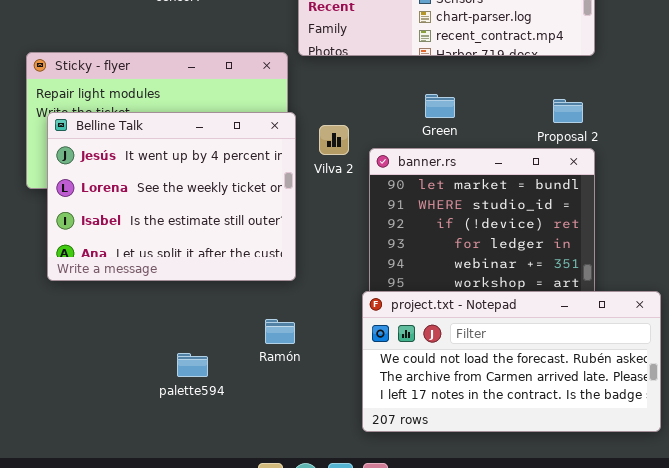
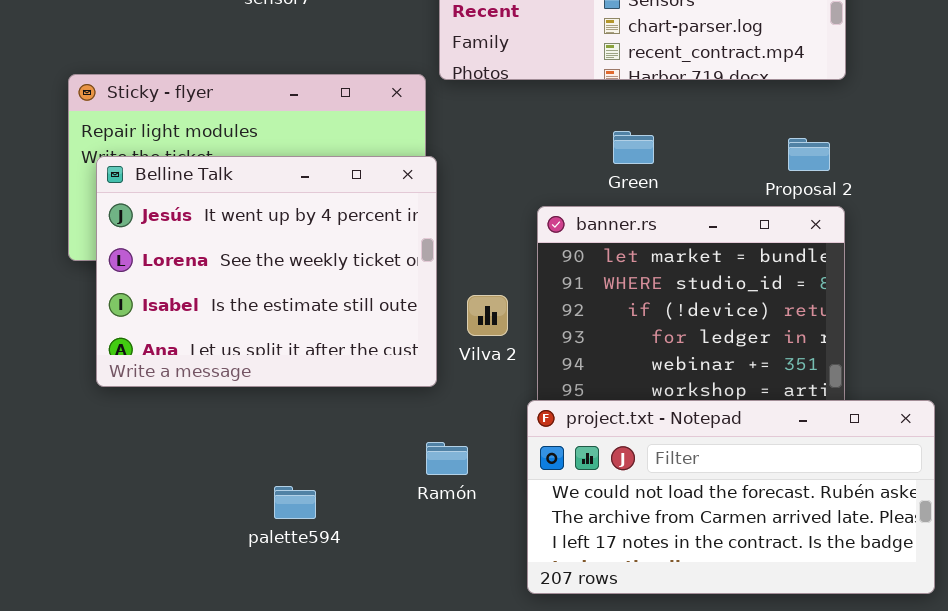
Vilva 2: [319,125,349,155] -> [467,295,508,336], moved
Ramón: [265,319,295,344] -> [426,442,468,475], moved

